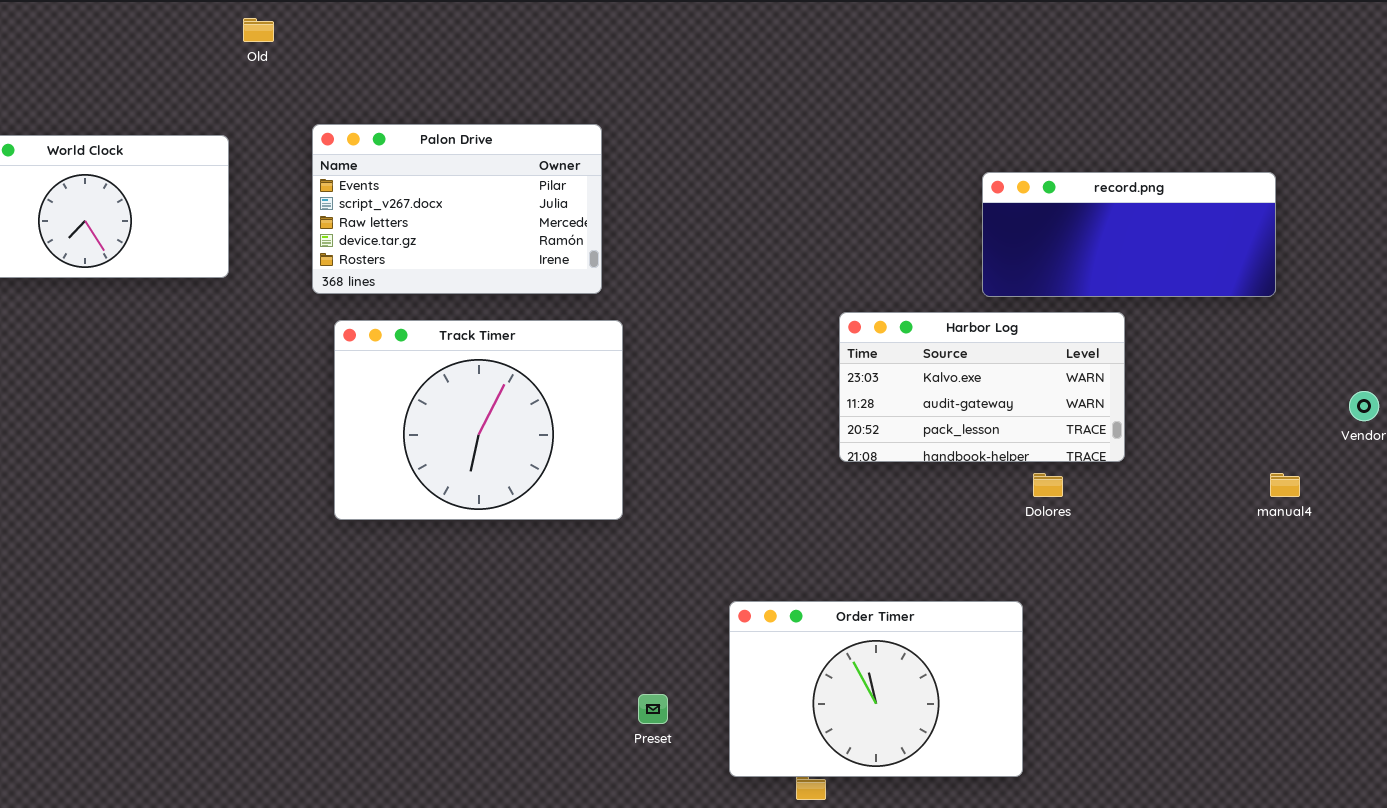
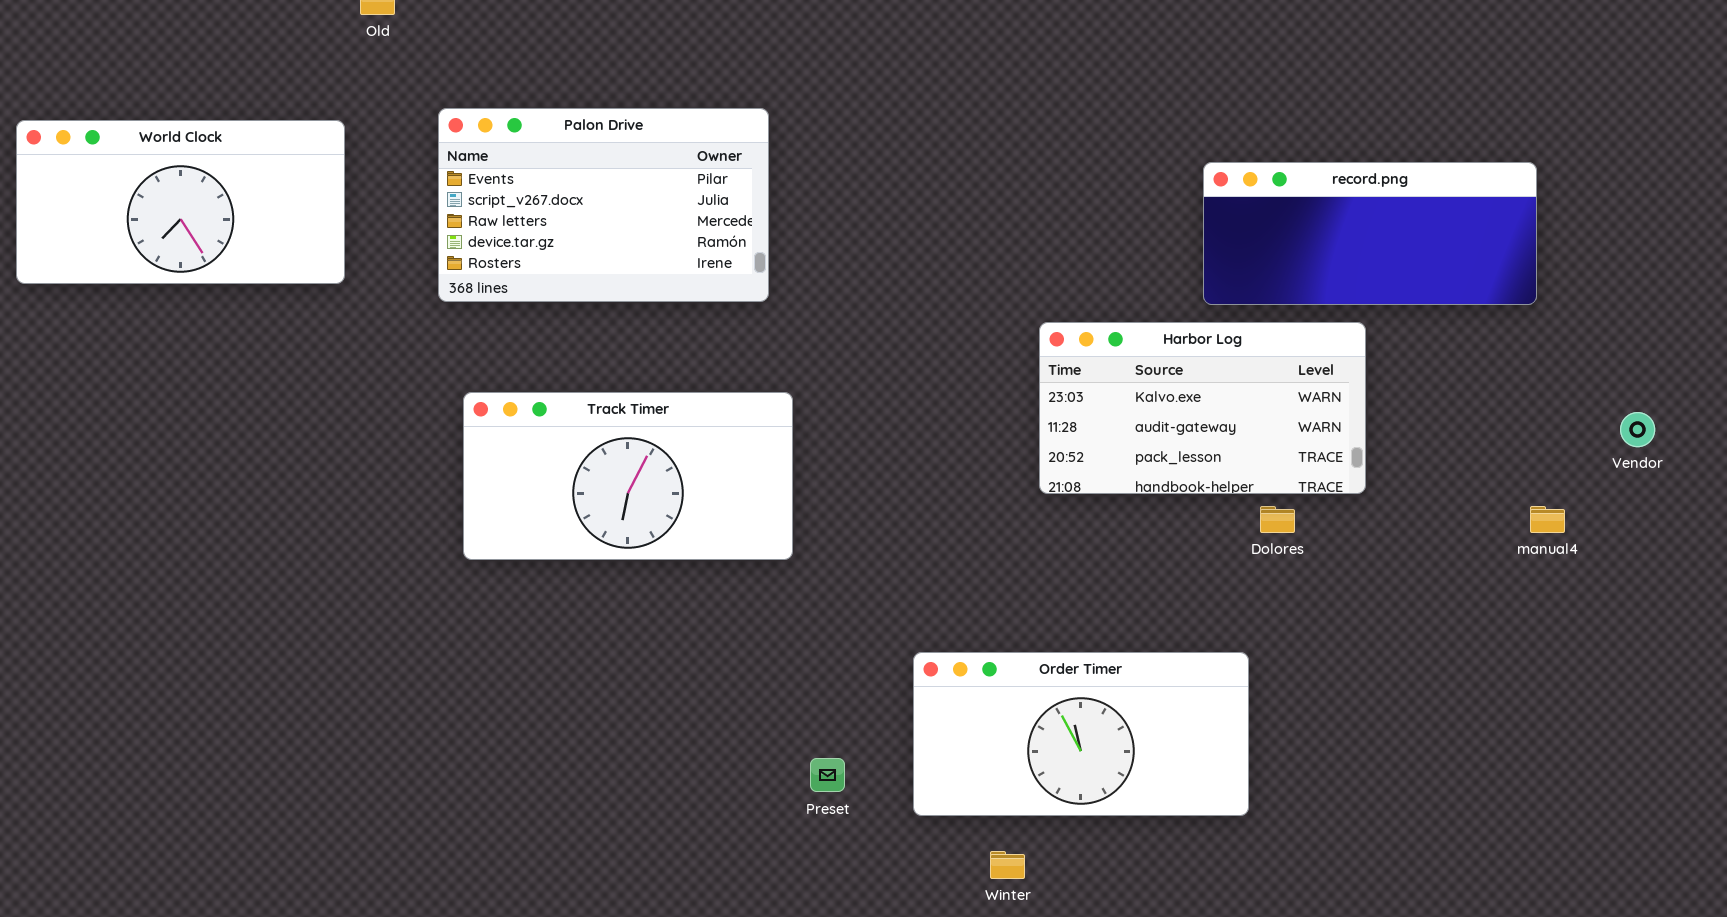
Track Timer: [334,320,623,520] -> [463,392,793,560], resized
Order Timer: [729,601,1023,777] -> [913,652,1249,816], resized

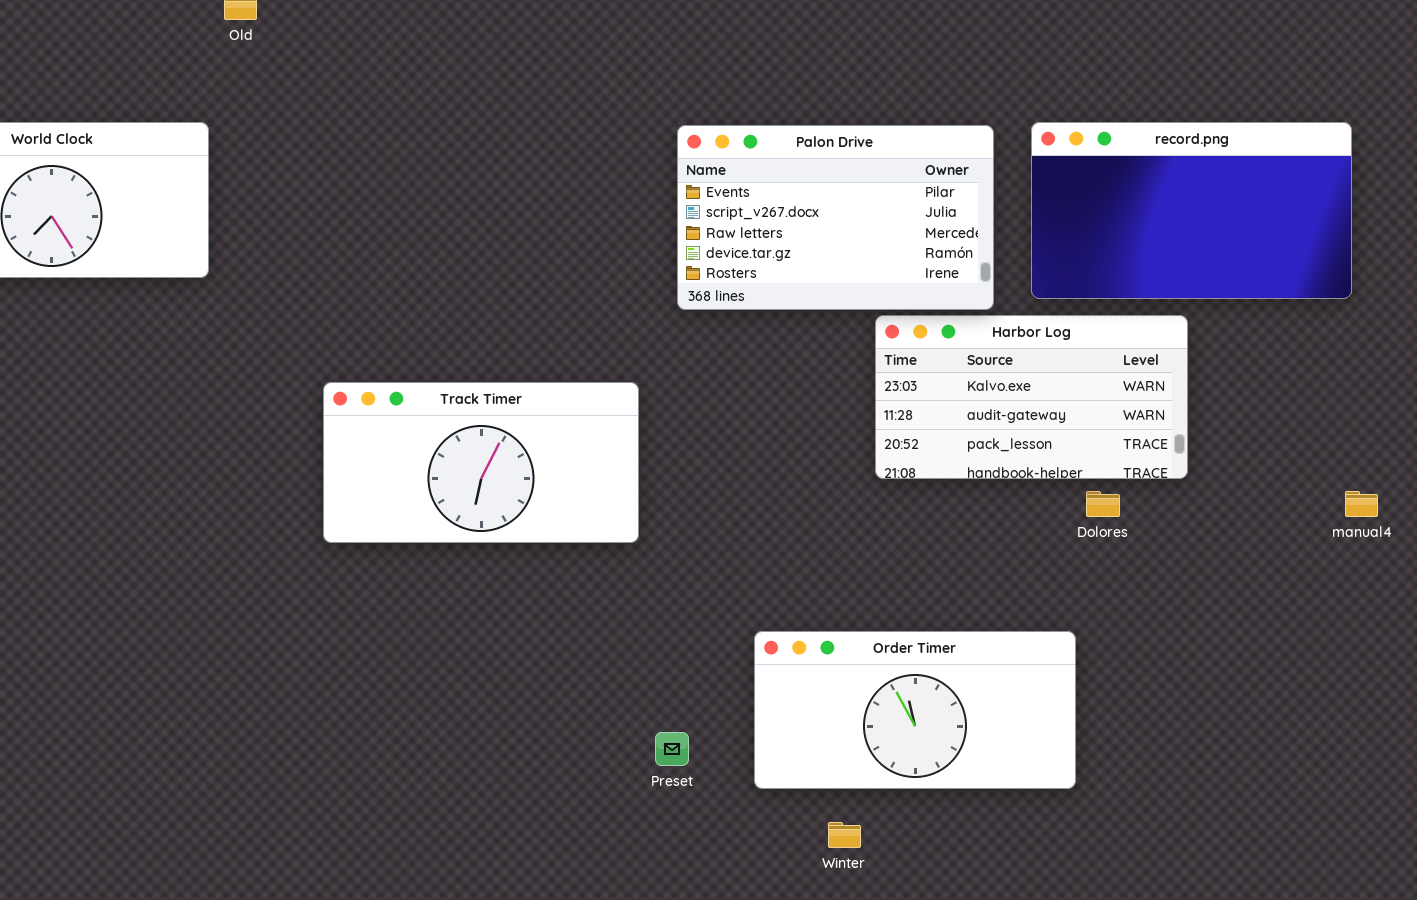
Palon Drive: [438,108,769,302] -> [677,125,994,310], moved
record.png: [1203,162,1537,305] -> [1031,122,1352,299], resized

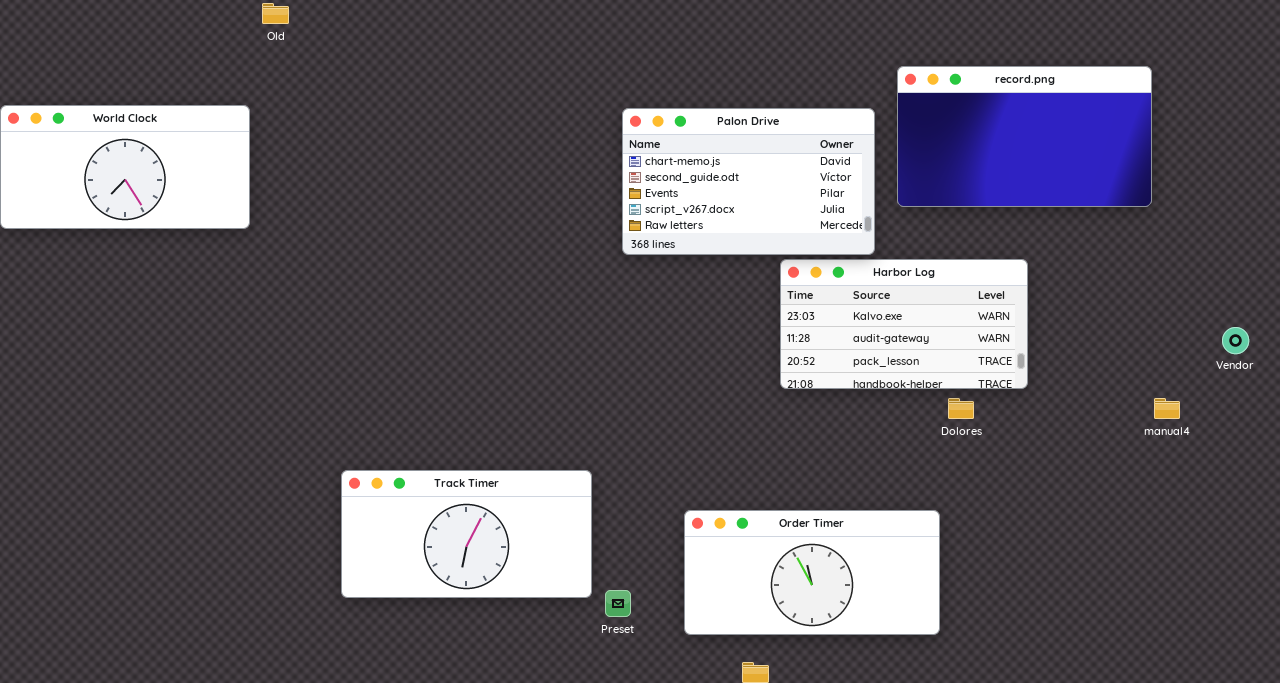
record.png: [1031,122,1352,299] -> [897,66,1152,207], moved
Palon Drive: [677,125,994,310] -> [622,108,875,255], scrolled up 2 rows
Track Timer: [323,382,639,543] -> [341,470,592,598], moved

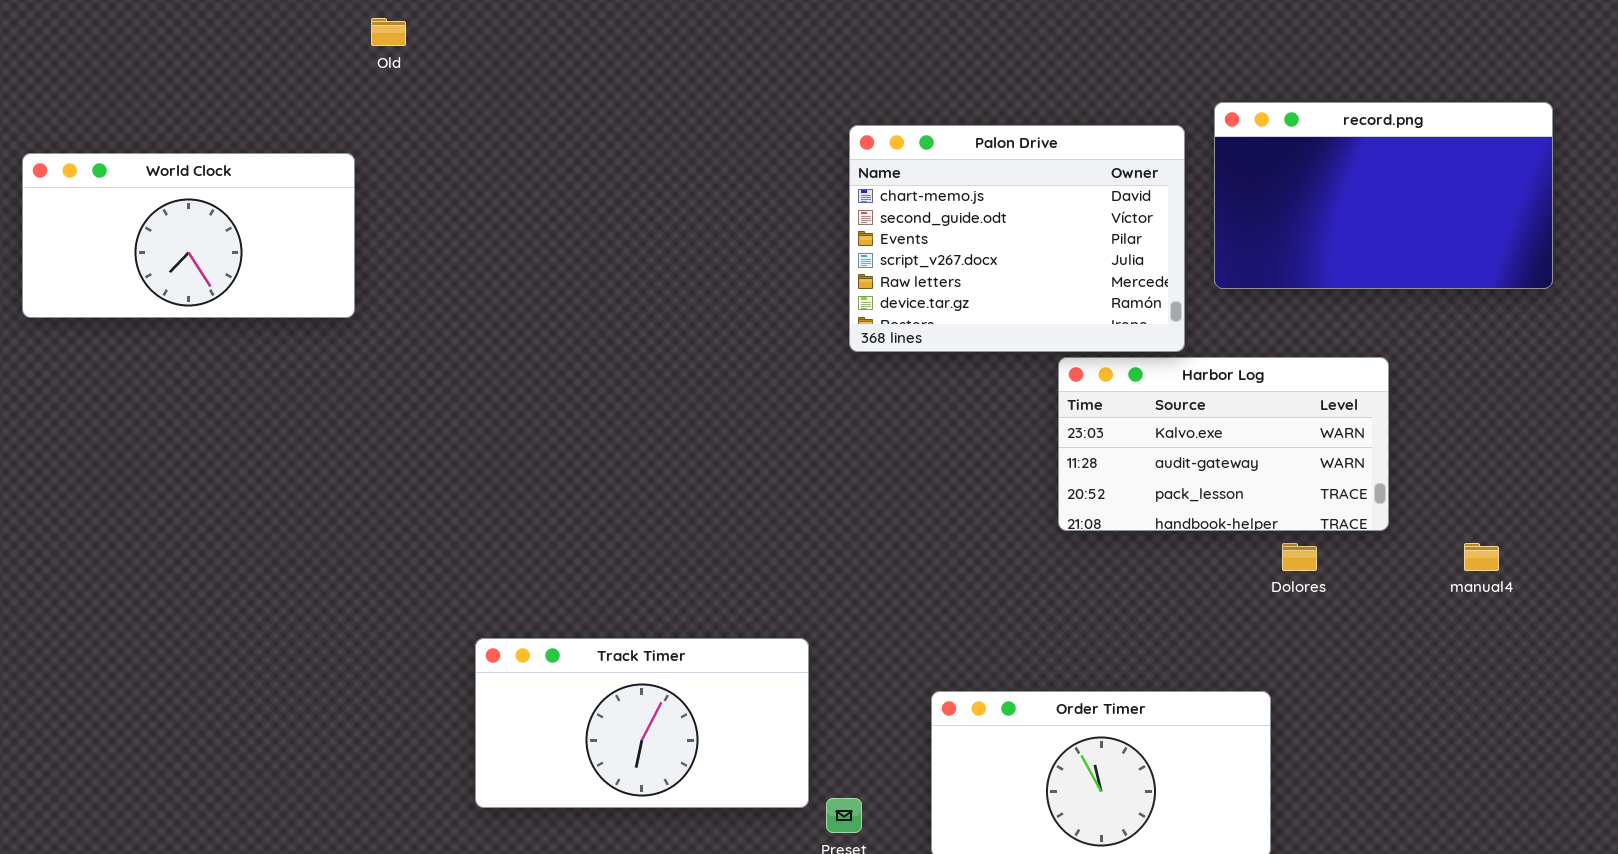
Palon Drive: [622,108,875,255] -> [849,125,1185,352], resized
manual4: [1154,398,1180,419] -> [1464,543,1499,571], moved

